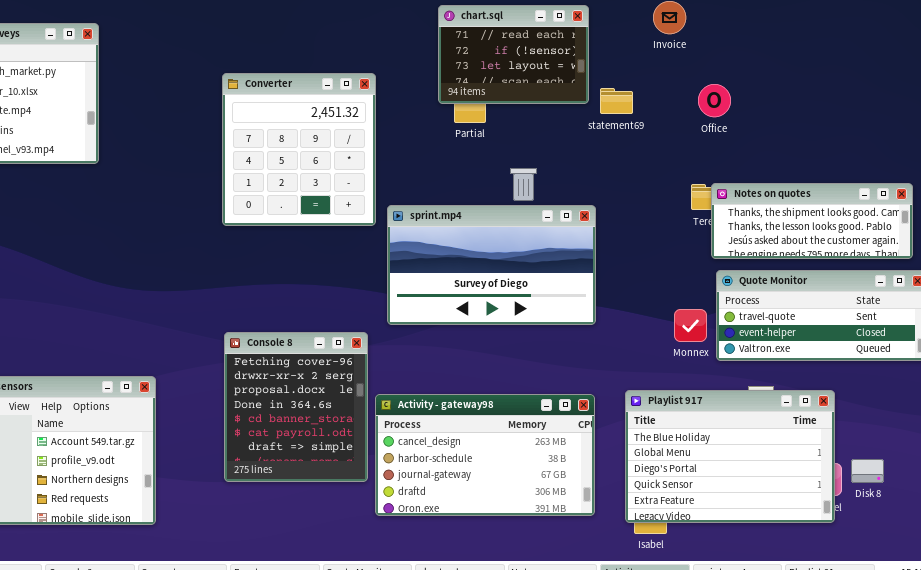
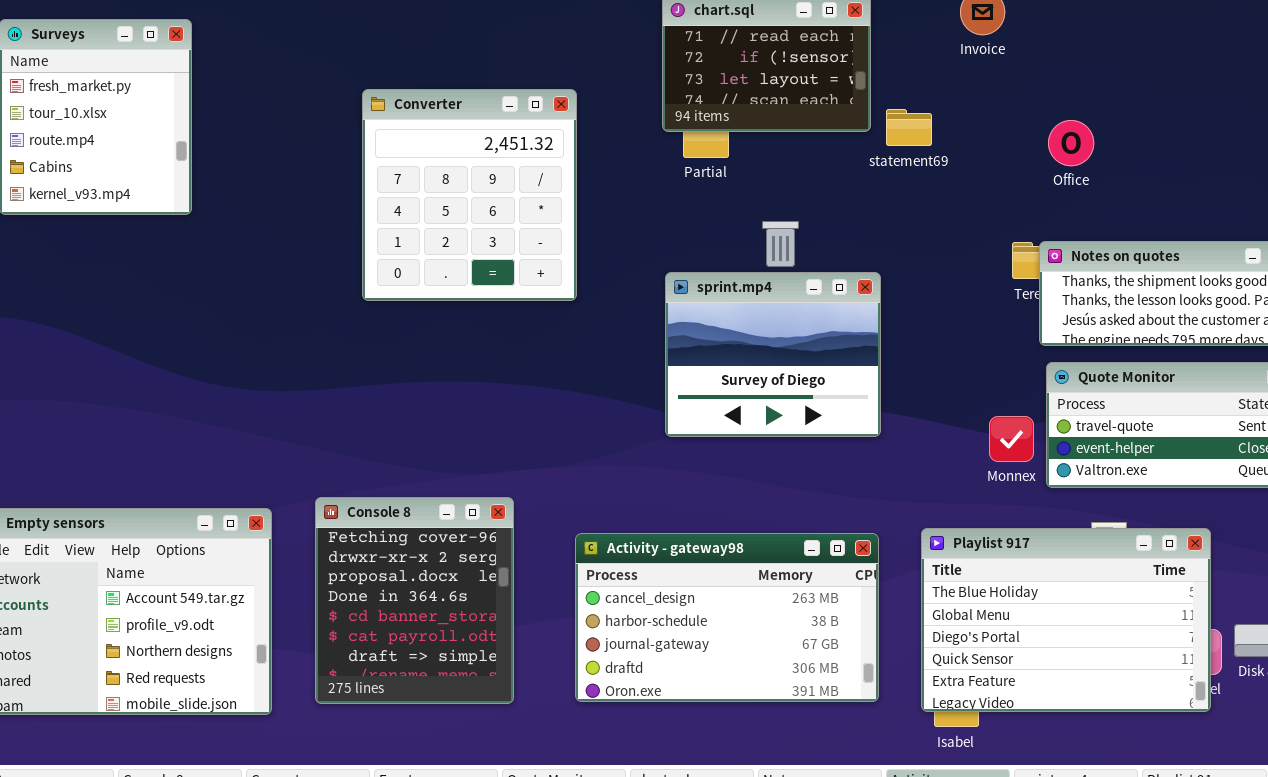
Office: [698,84,731,117] -> [1048,120,1094,166], moved
sprint.mp4: [387,205,596,325] -> [665,272,881,437], resized
Console 8: [224,332,368,482] -> [315,497,514,704], moved

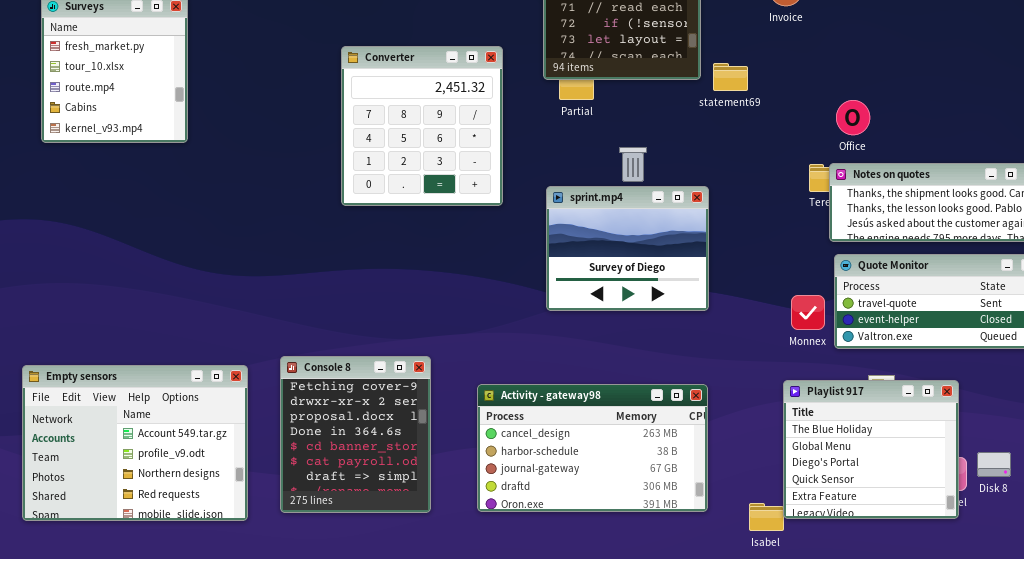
Converter: [362,89,577,301] -> [341,46,503,206], moved
Office: [1048,120,1094,166] -> [836,100,870,135], moved
Playlist 917: [921,528,1211,712] -> [783,380,959,519], resized

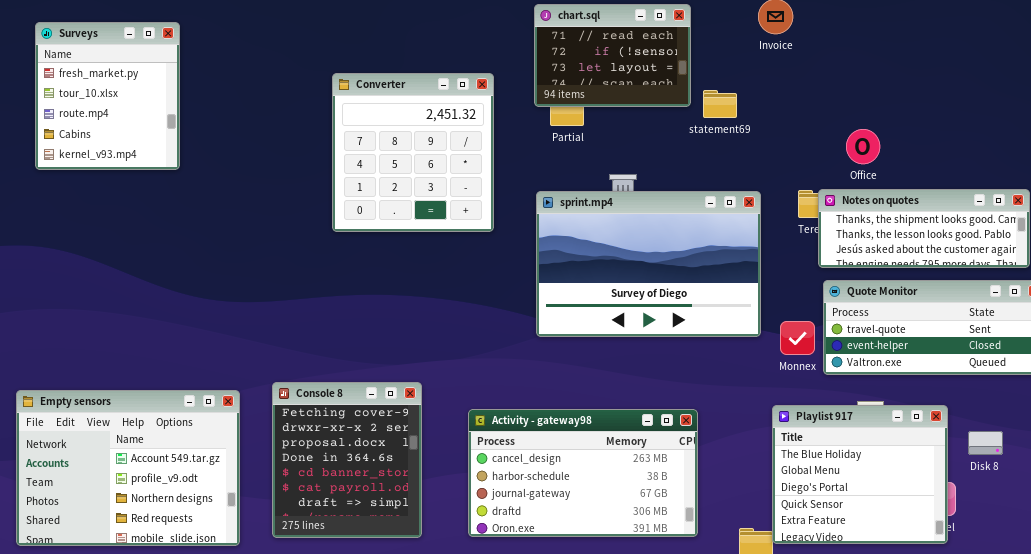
Office: [836,100,870,135] -> [846,129,880,164], moved
sprint.mp4: [546,186,709,311] -> [536,191,761,337], resized
Disk 8: [977,452,1011,477] -> [968,431,1003,455], moved

